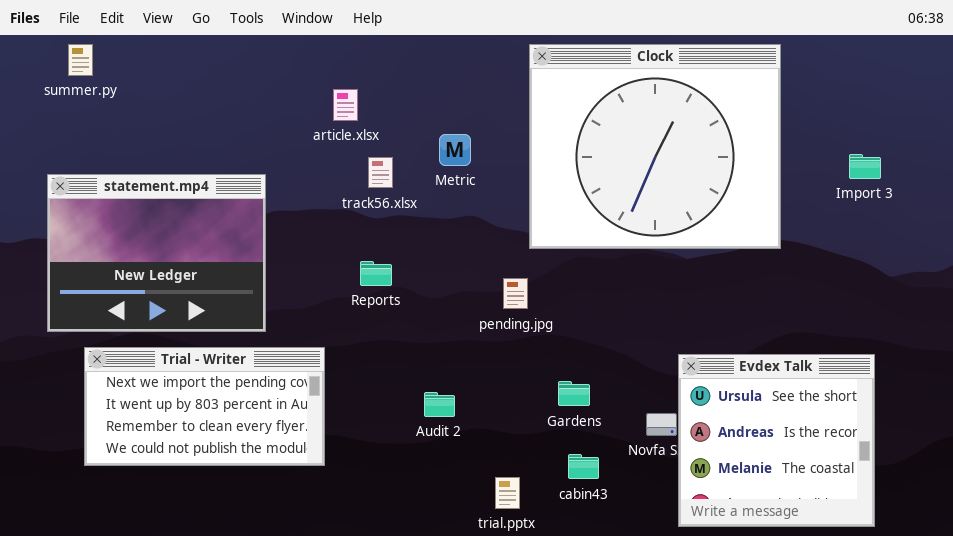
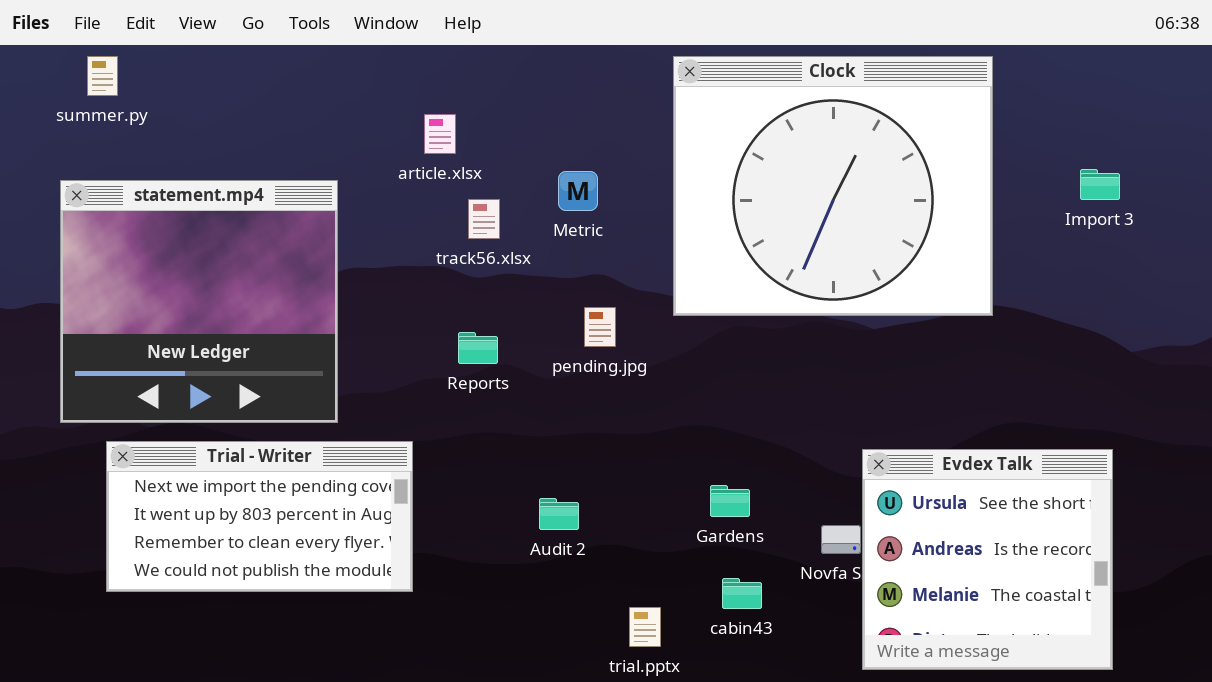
Import 3: [849,154,881,179] -> [1080,169,1120,200], moved
statement.mp4: [47,174,266,332] -> [60,180,338,423], resized
pending.jpg: [503,278,528,309] -> [584,307,616,347], moved

